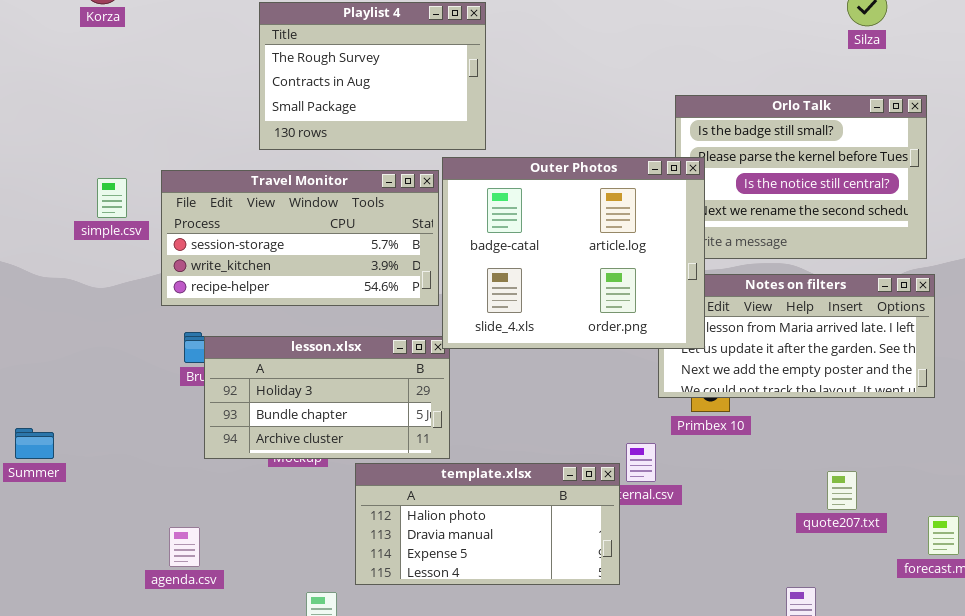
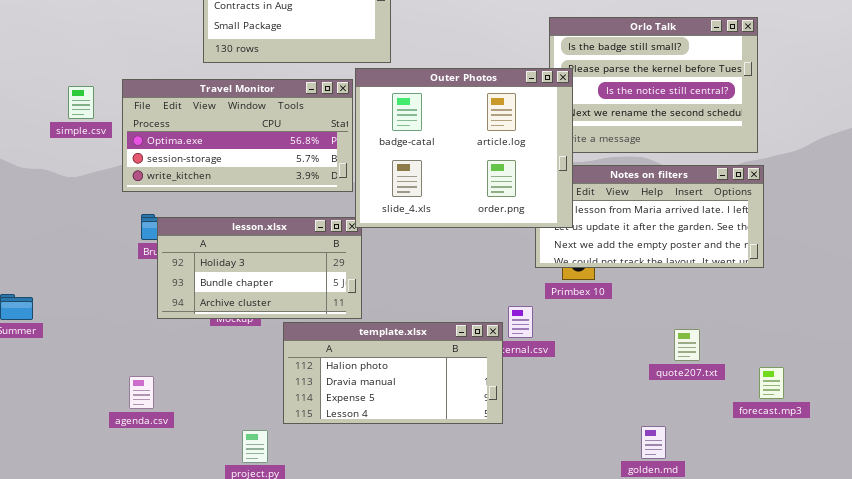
Travel Monitor: [161,170,439,306] -> [122,79,353,192], scrolled up 1 row

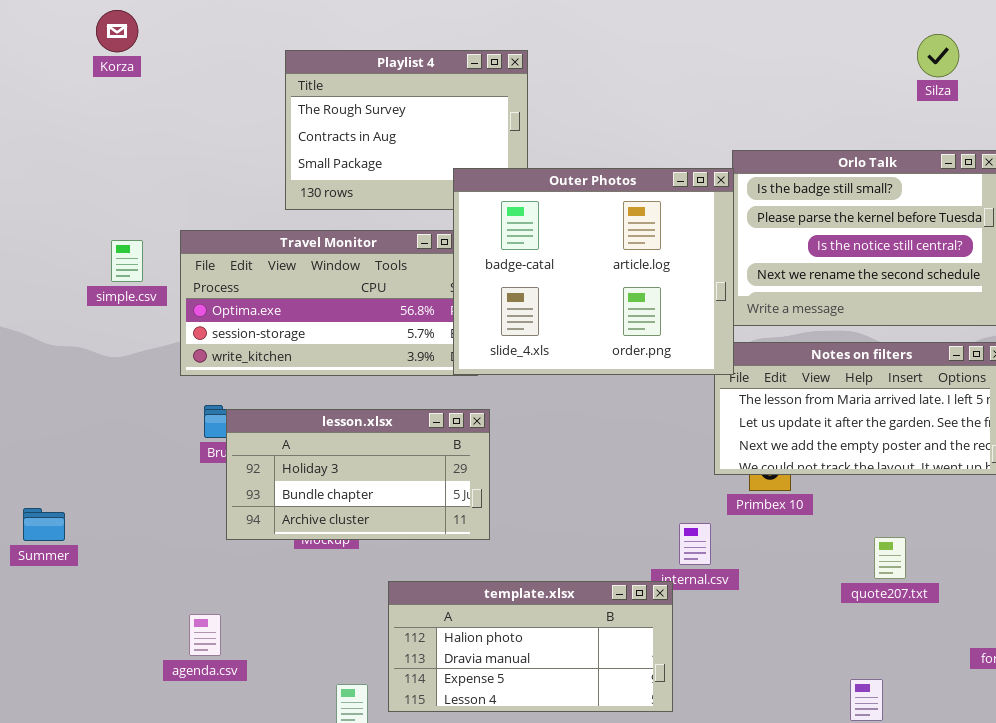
Outer Photos: [355,68,573,228] -> [453,168,734,375], moved
template.xlsx: [283,322,503,424] -> [388,581,673,712], moved
quote207.txt: [674,329,700,361] -> [874,537,906,579], moved

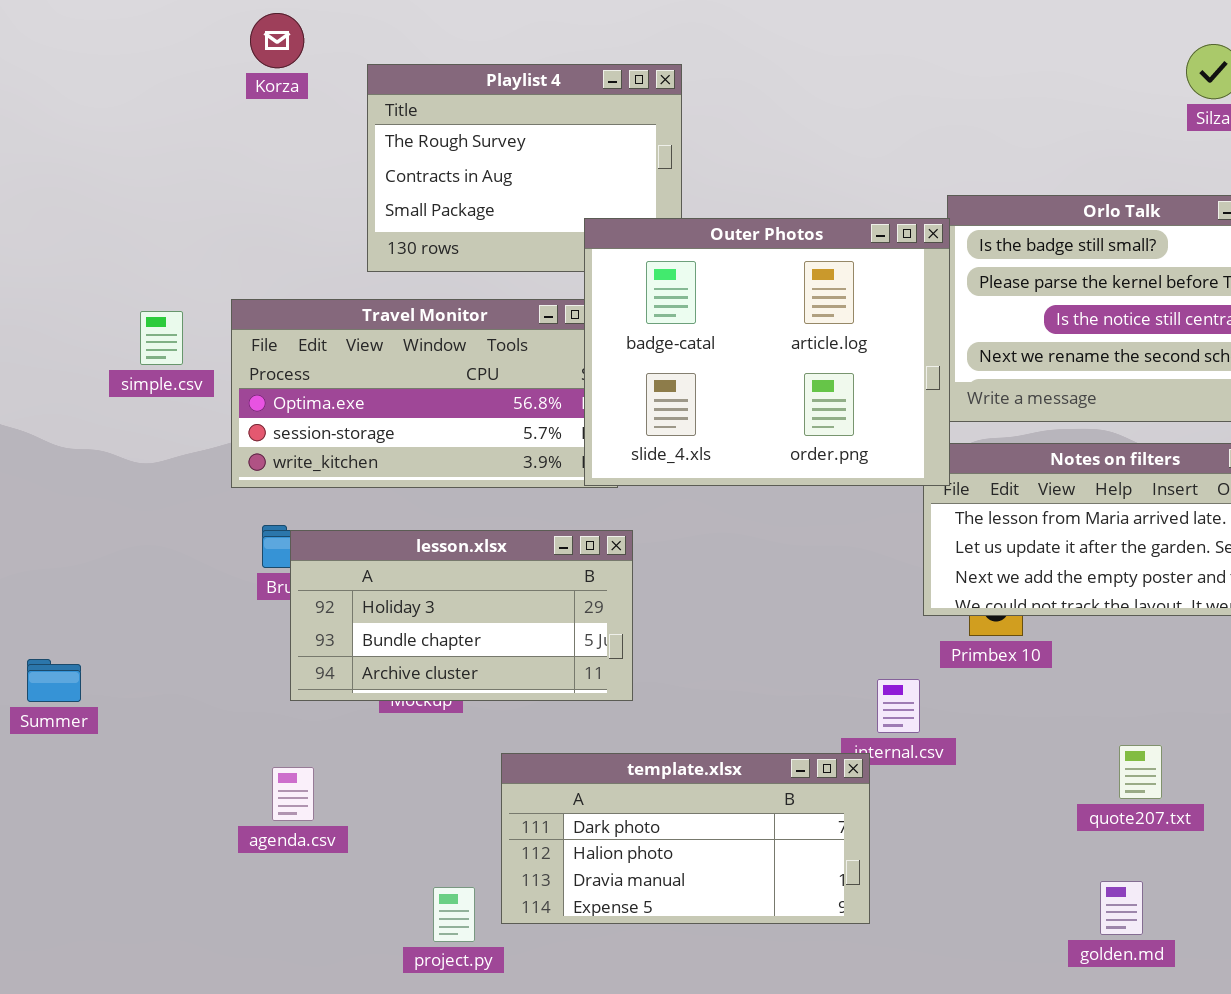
Korza: [96,10,138,52] -> [250,13,304,68], moved
quote207.txt: [874,537,906,579] -> [1119,745,1162,799], moved
template.xlsx: [388,581,673,712] -> [501,753,870,924], scrolled up 1 row
agenda.csv: [189,614,221,656] -> [272,767,314,821], moved

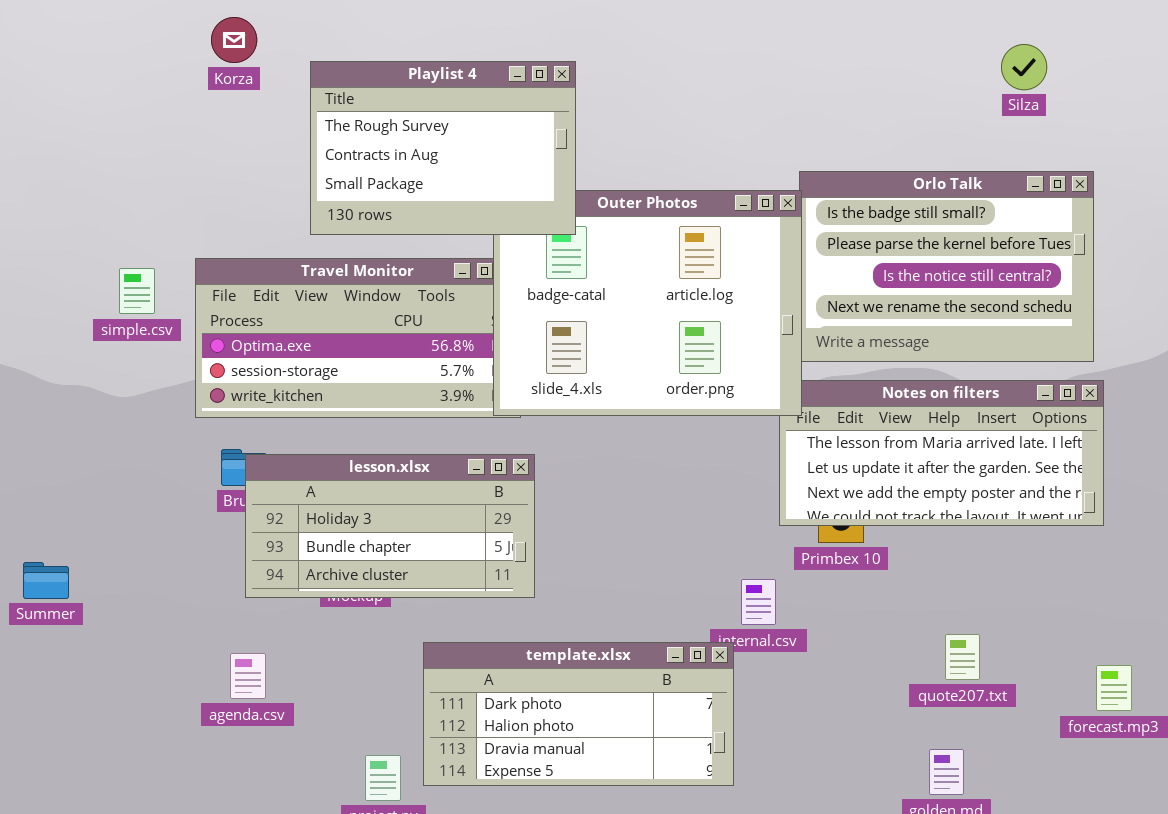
Playlist 4: [367,64,682,272] -> [310,61,576,235], raised

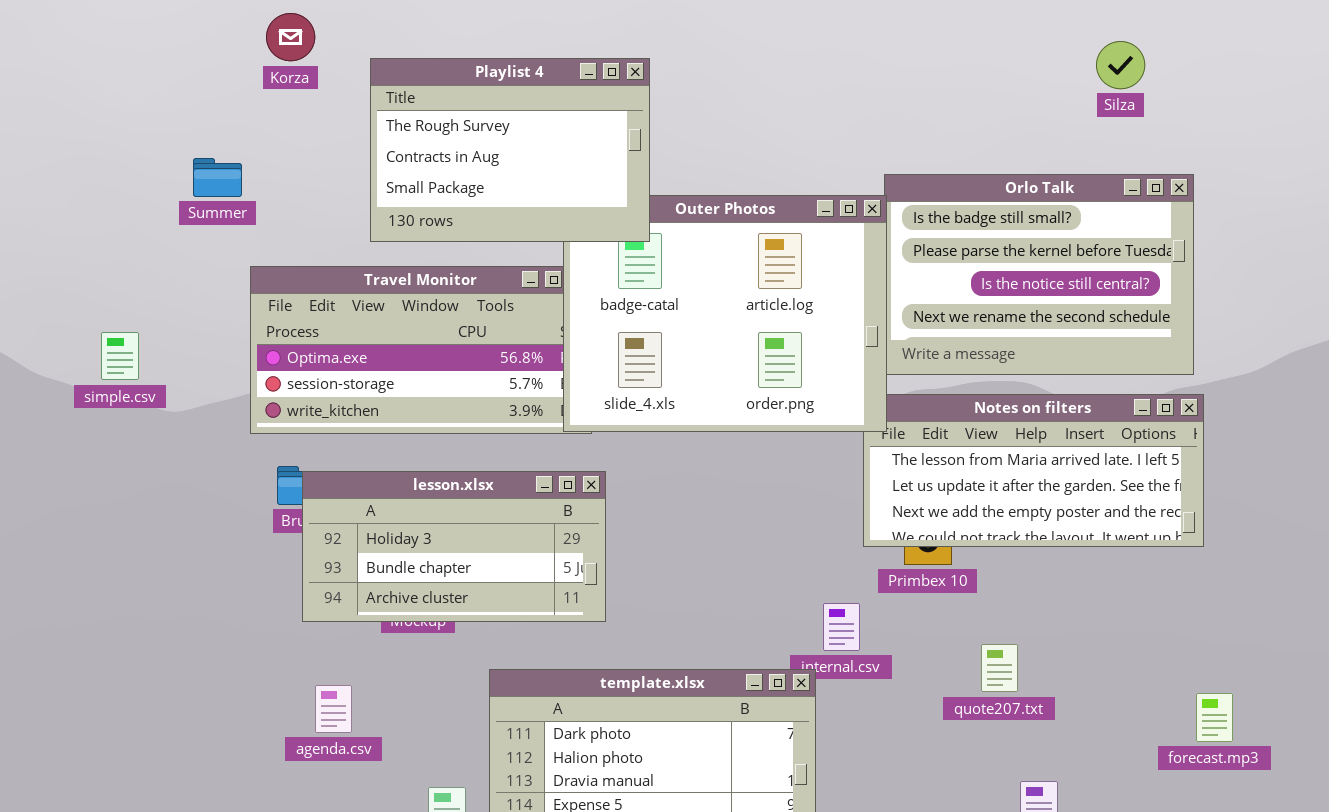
simple.csv: [119,268,155,314] -> [101,332,139,380], moved
Summer: [23,562,69,599] -> [193,158,242,197], moved
quote207.txt: [945,634,980,680] -> [981,644,1018,692], moved
agenda.csv: [230,653,266,699] -> [315,685,352,733], moved

